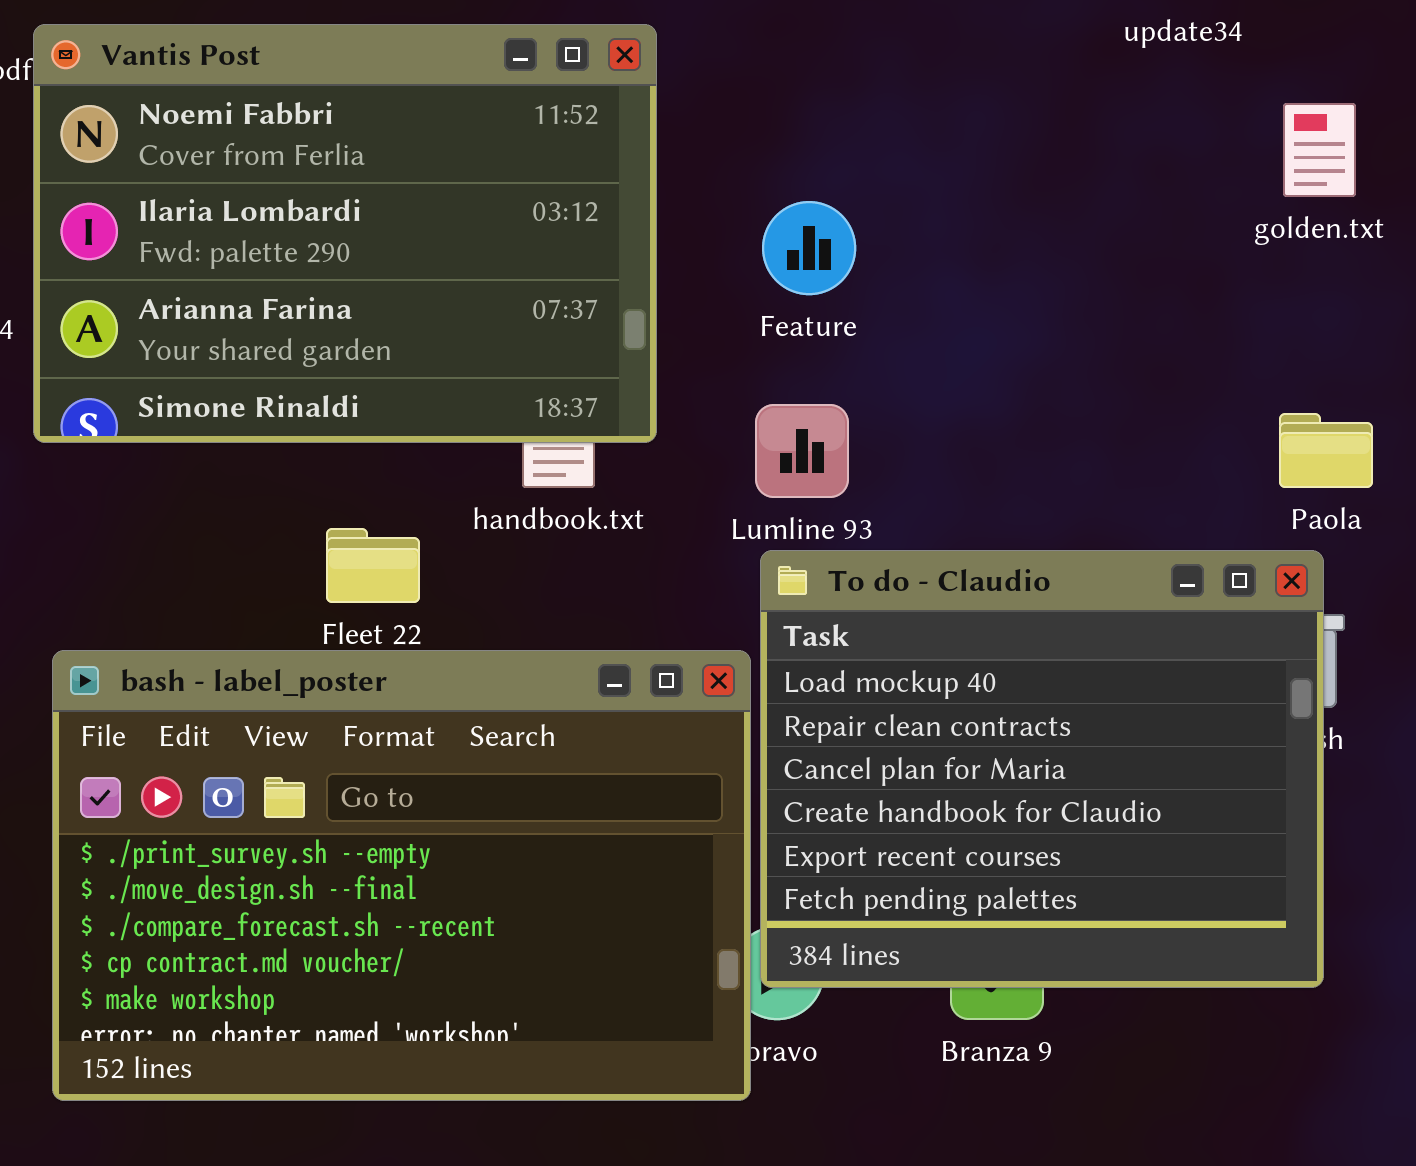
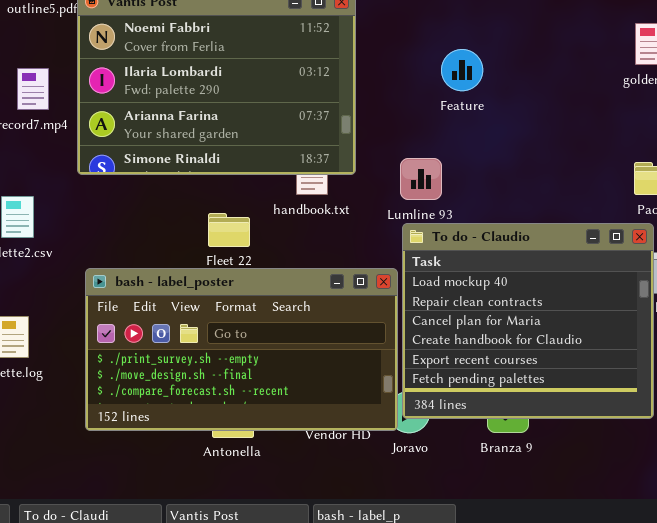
Feature: [762,201,856,295] -> [441,49,483,91], moved
bash - label_poster: [52,650,751,1101] -> [85,268,398,431], resized

